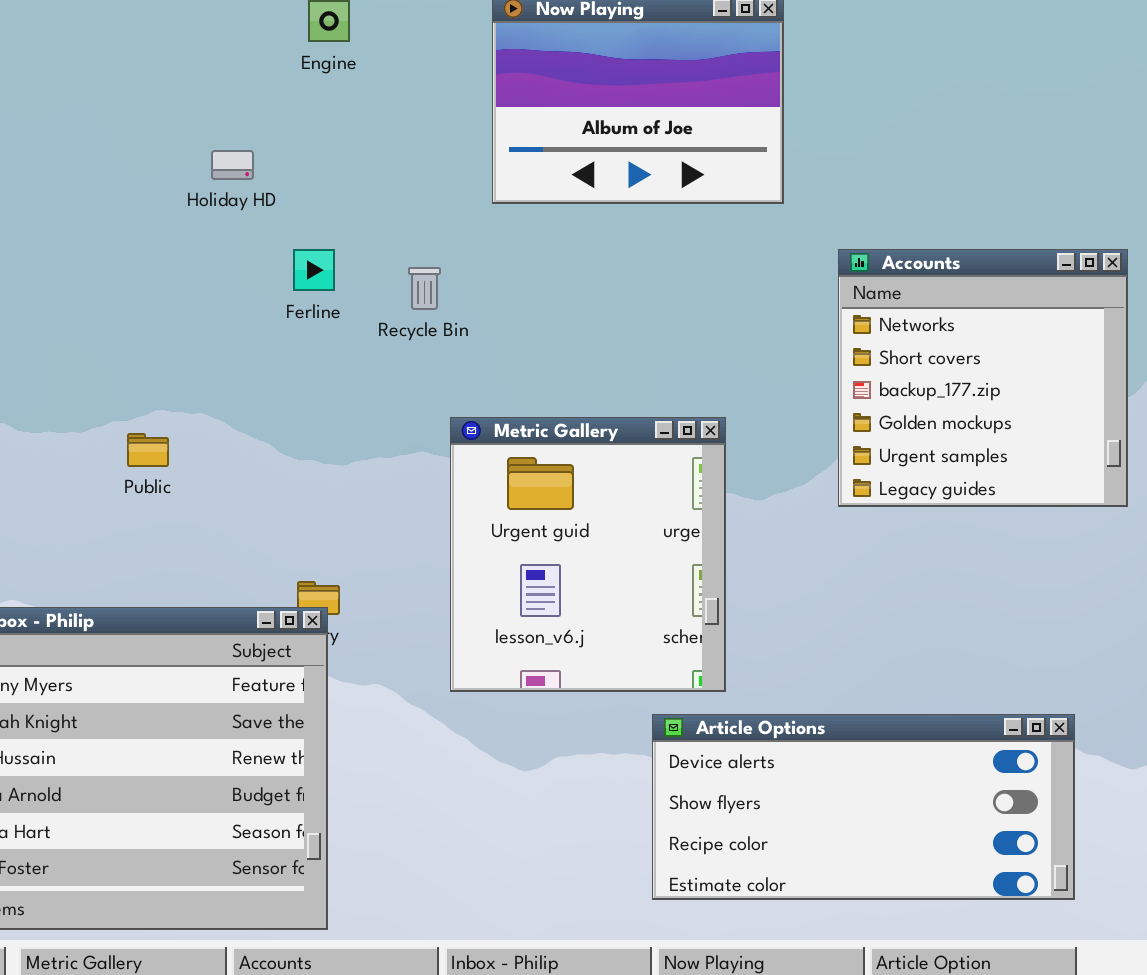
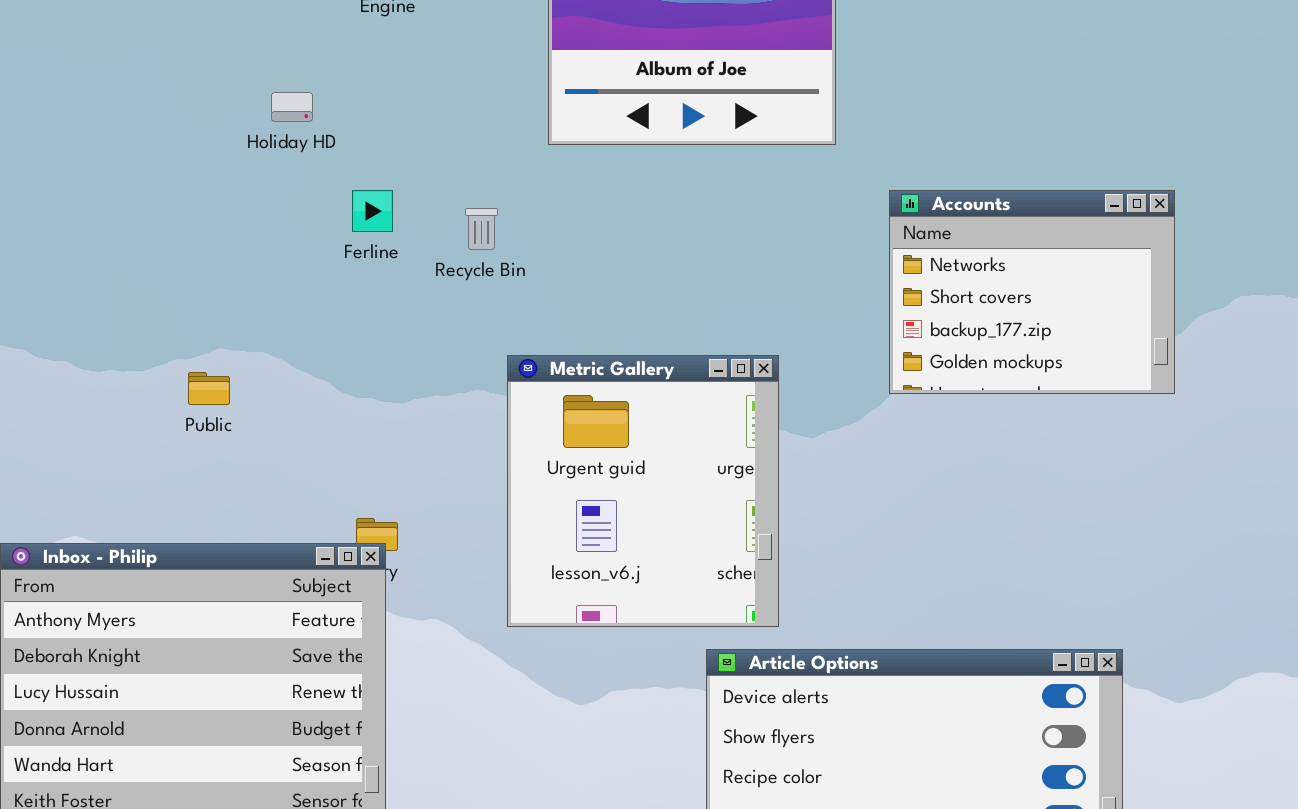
Accounts: [838,249,1128,507] -> [889,190,1175,394], resized

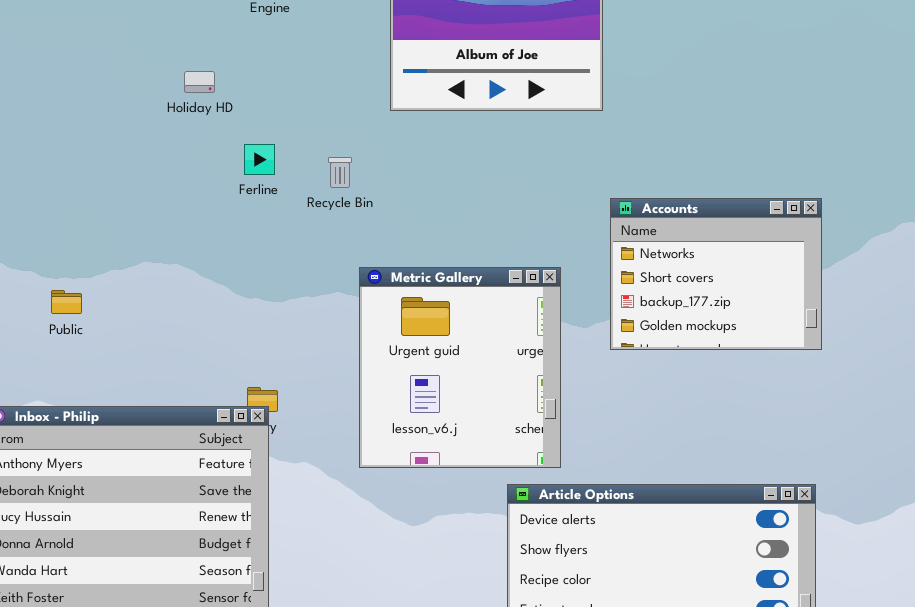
Accounts: [889,190,1175,394] -> [610,198,822,350], moved
Public: [188,372,230,405] -> [51,290,82,314], moved

